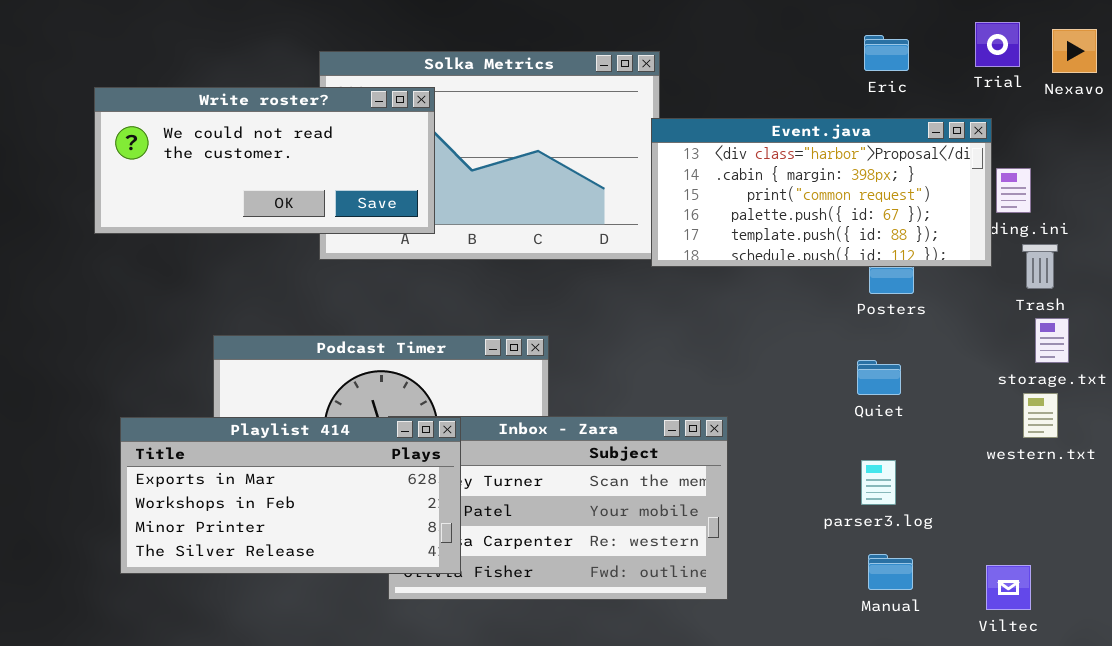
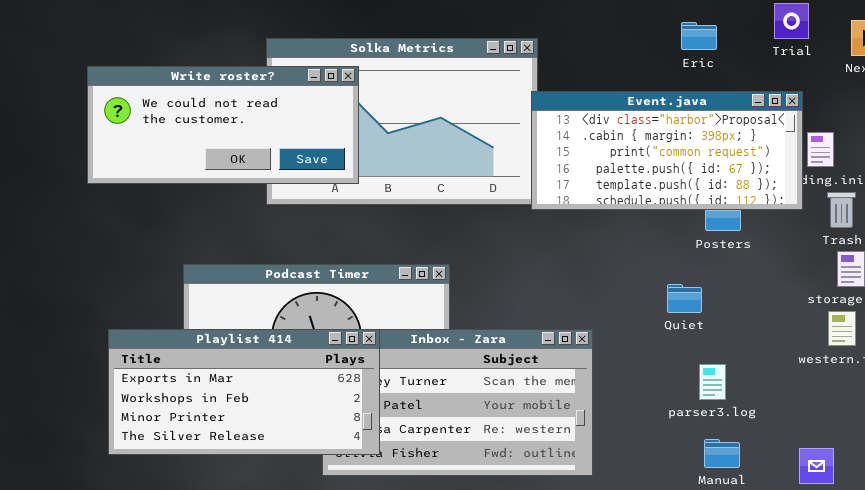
Trial: [975,22,1020,67] -> [774,3,809,39], moved
Eric: [864,35,909,71] -> [681,22,717,50], moved
Quiet: [857,360,901,395] -> [667,284,702,313], moved

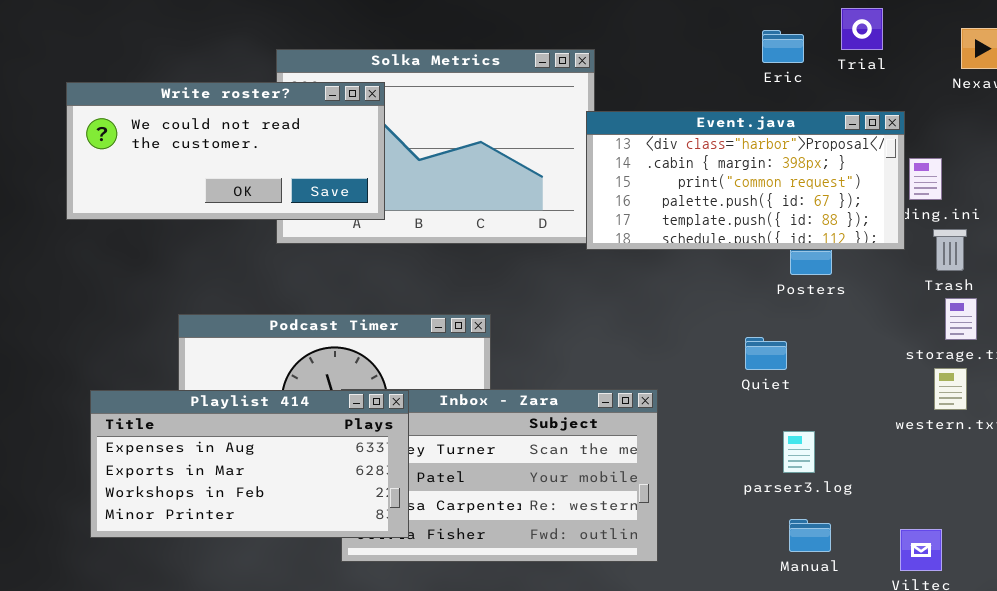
Trial: [774,3,809,39] -> [841,8,883,50], moved
Playlist 414: [108,329,380,455] -> [90,390,409,538], scrolled up 1 row

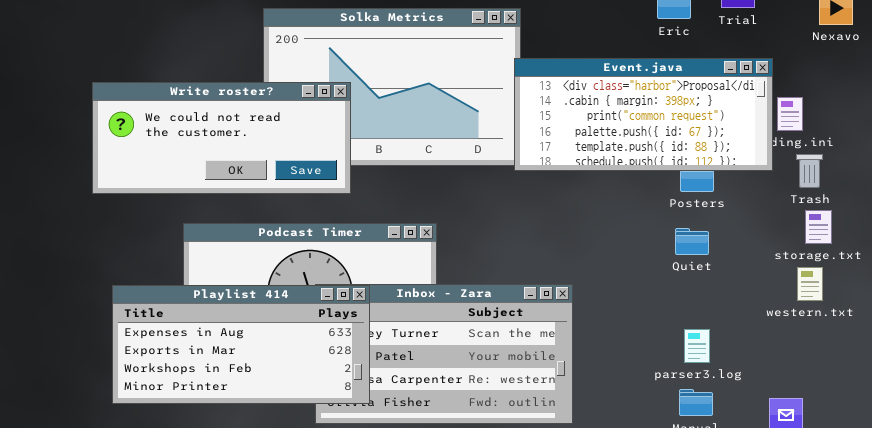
Write roster?: [66,82,385,220] -> [92,82,351,194], moved
Quiet: [745,337,787,370] -> [675,228,709,255], moved
parser3.log: [783,431,815,473] -> [684,329,710,363], moved

